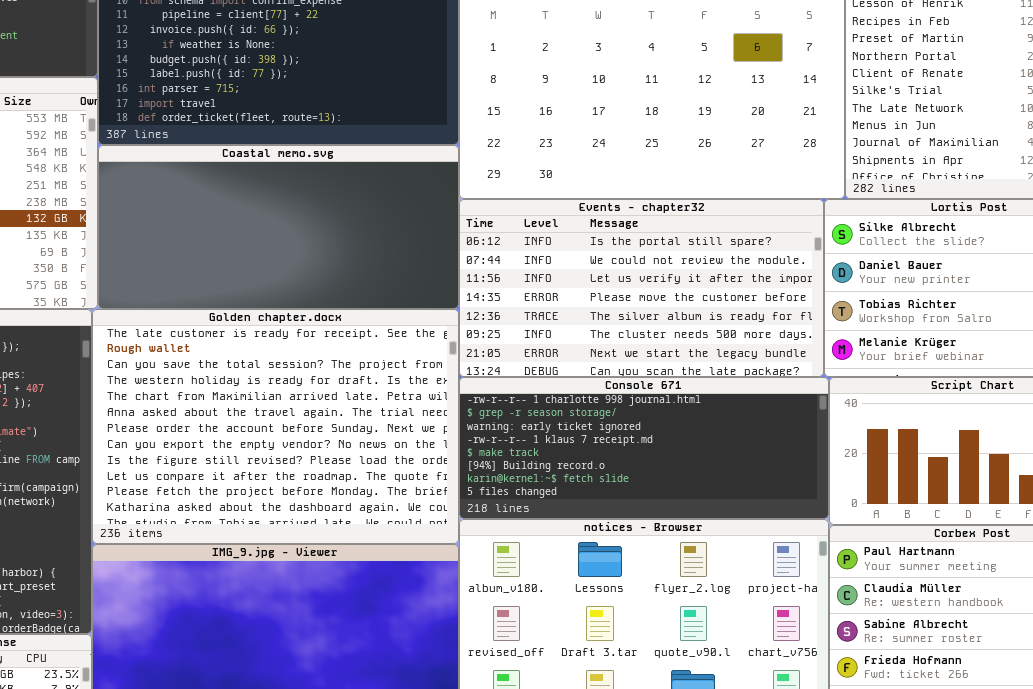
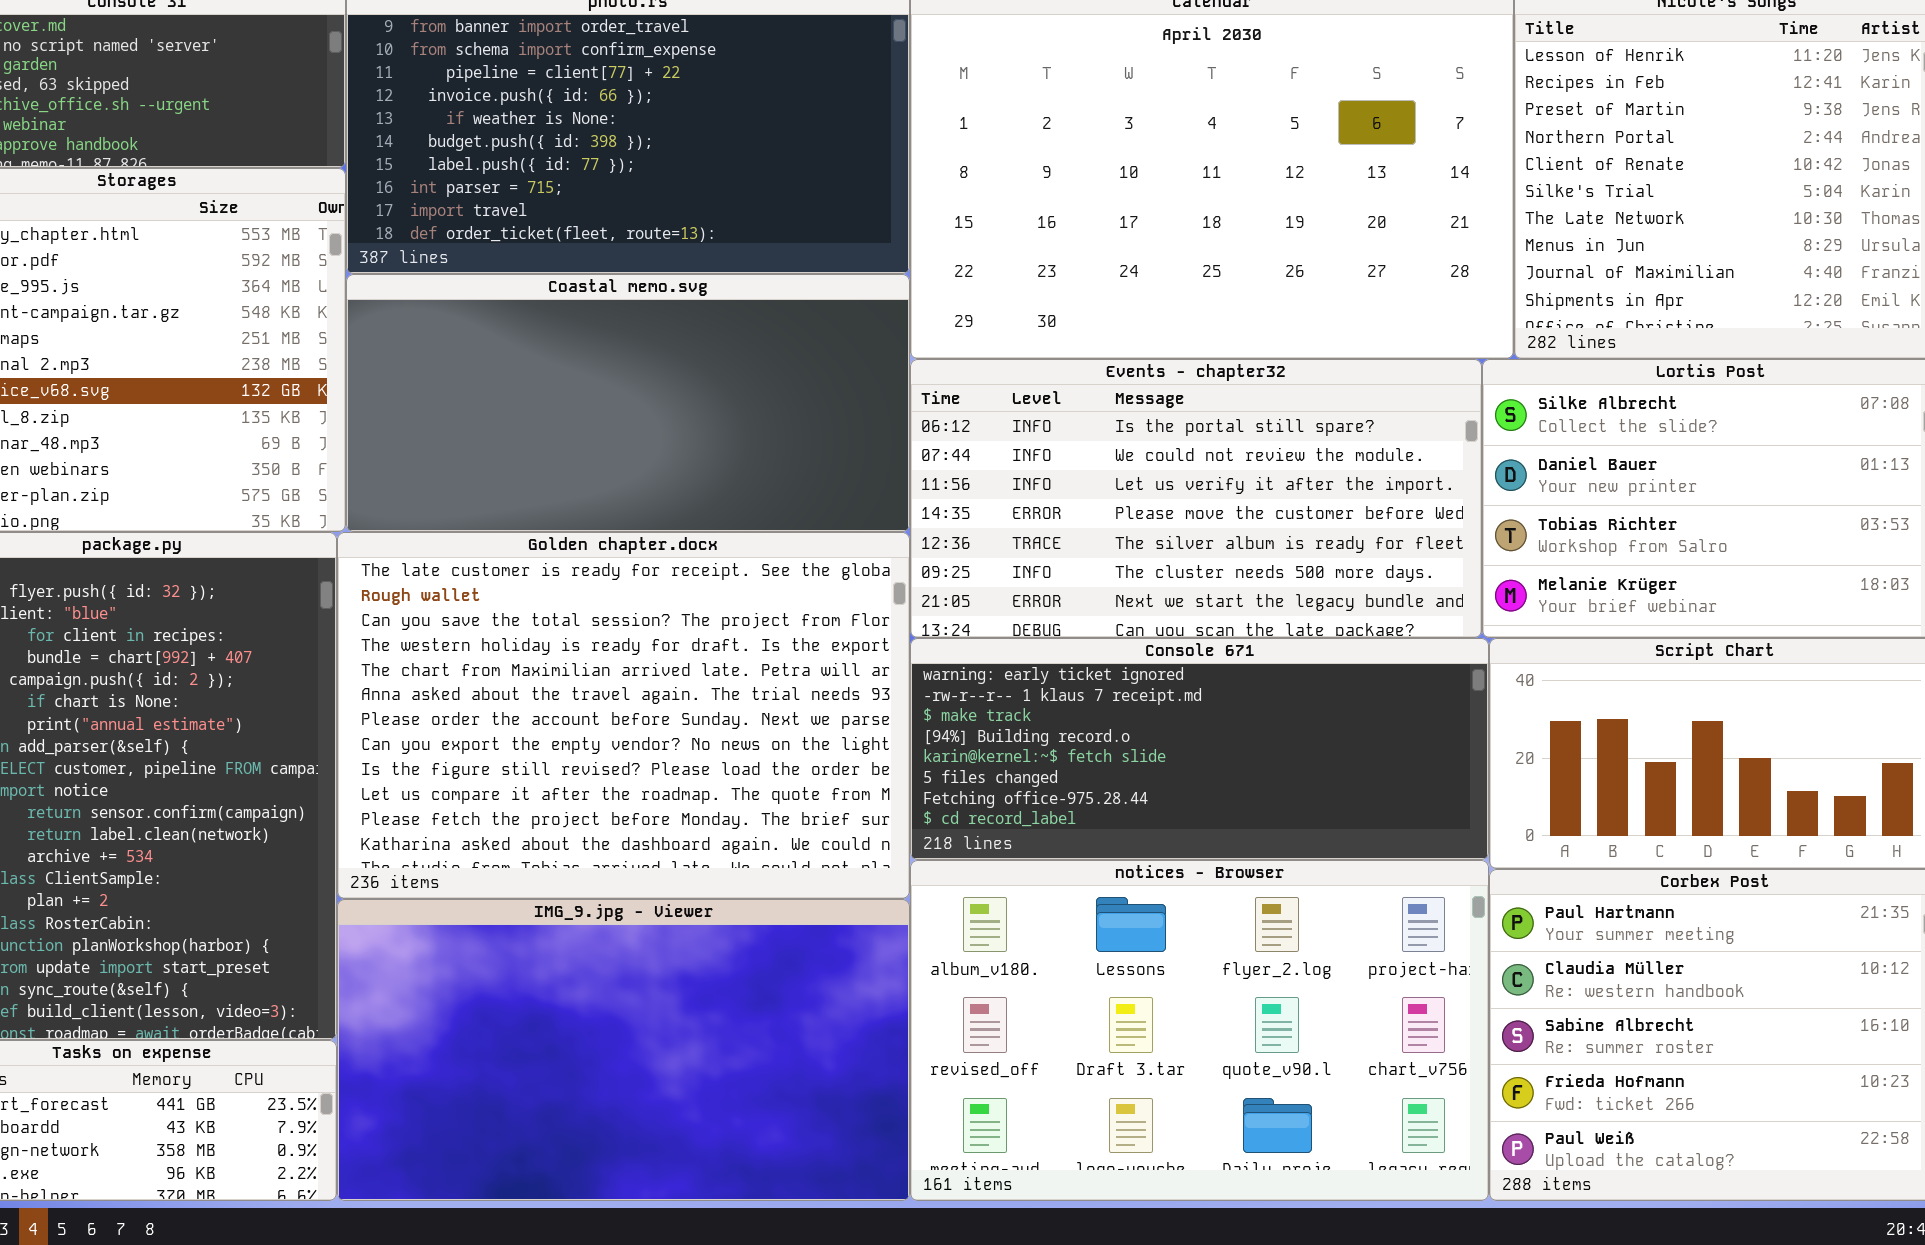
Console 671: [459,377,829,519] -> [910,638,1489,860], scrolled down 2 rows

